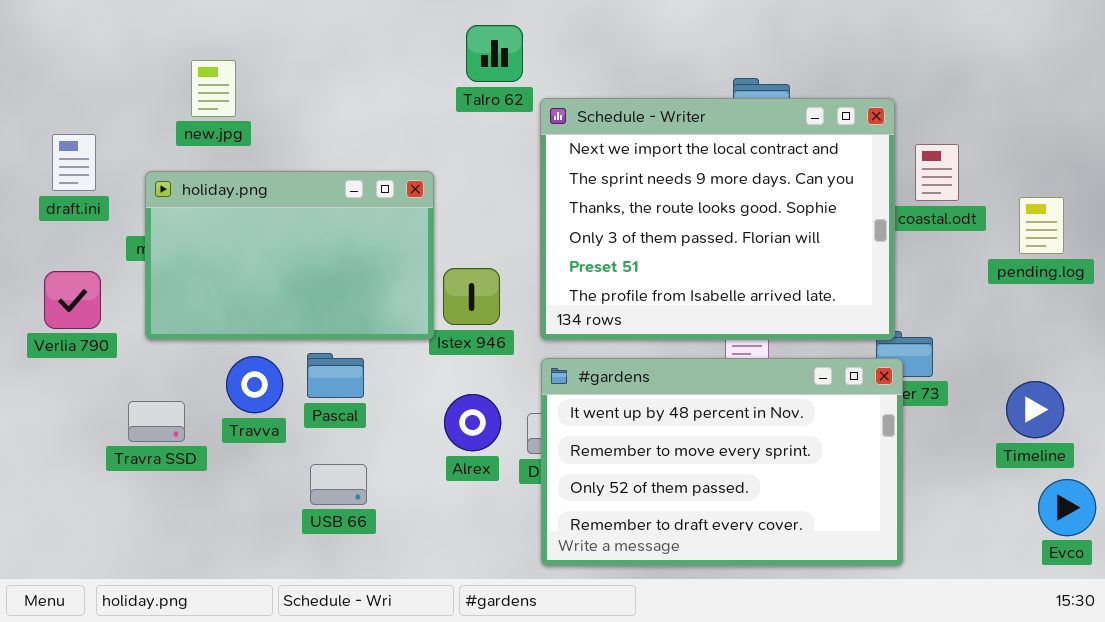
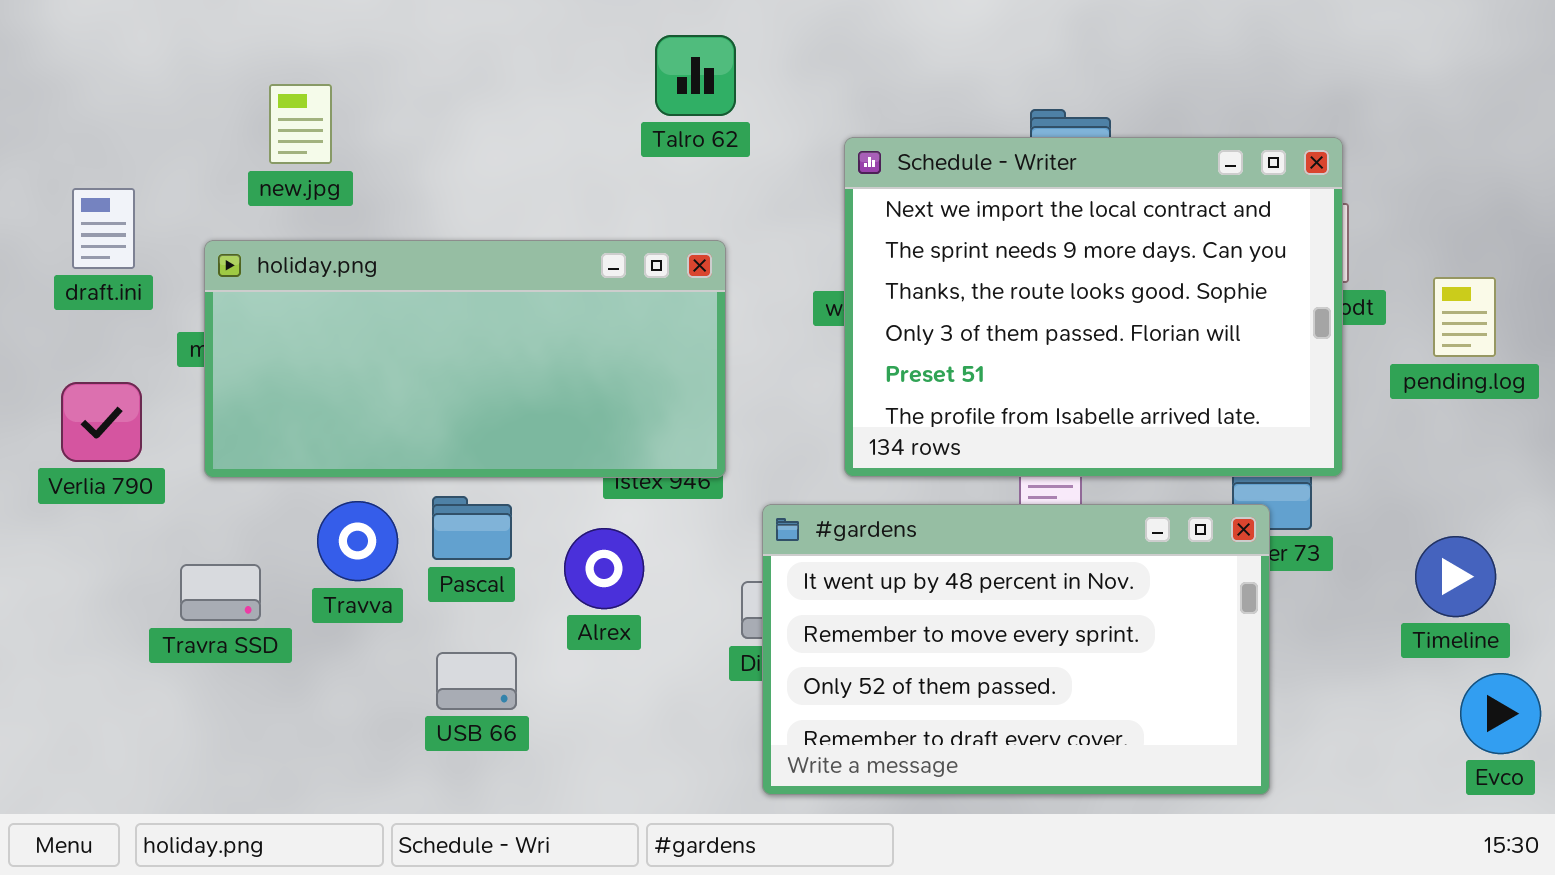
Schedule - Writer: [540,98,895,340] -> [844,137,1343,477], moved
holiday.png: [145,171,434,340] -> [204,240,726,478], resized
Alrex: [444,394,501,451] -> [564,528,644,609], moved

